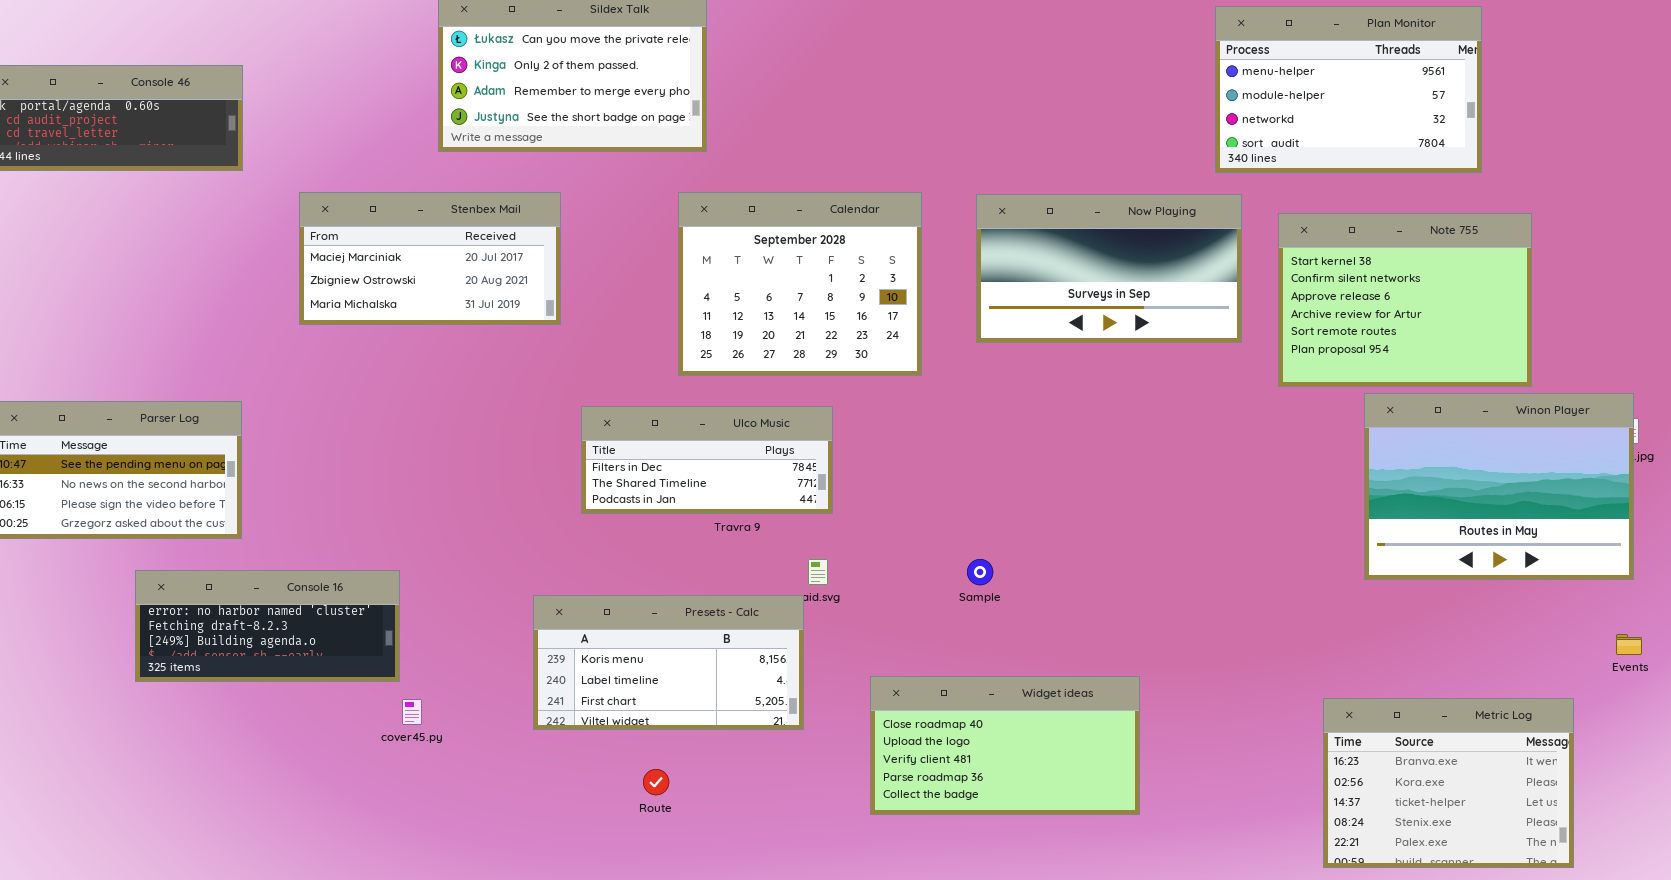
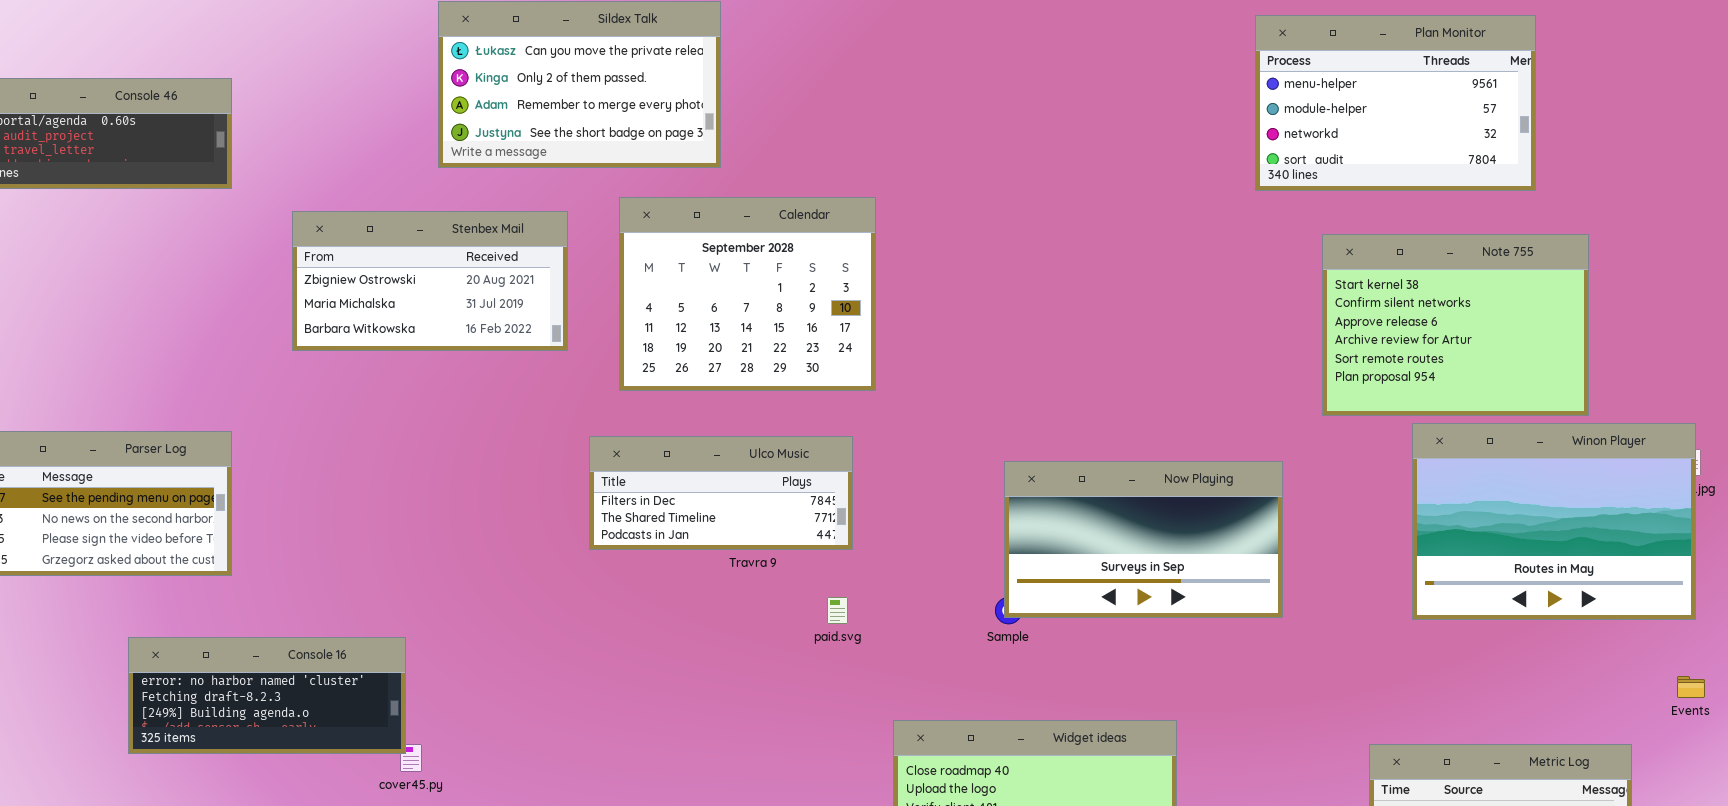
Stenbex Mail: [299,192,561,325] -> [292,211,568,351], scrolled down 1 row
Calendar: [678,192,922,376] -> [619,197,876,391], moved
Now Playing: [976,194,1242,343] -> [1004,461,1283,618], moved
Console 16: [135,570,400,682] -> [128,637,406,754], moved
Presets - Calc: [533,595,804,730] -> none, closed

